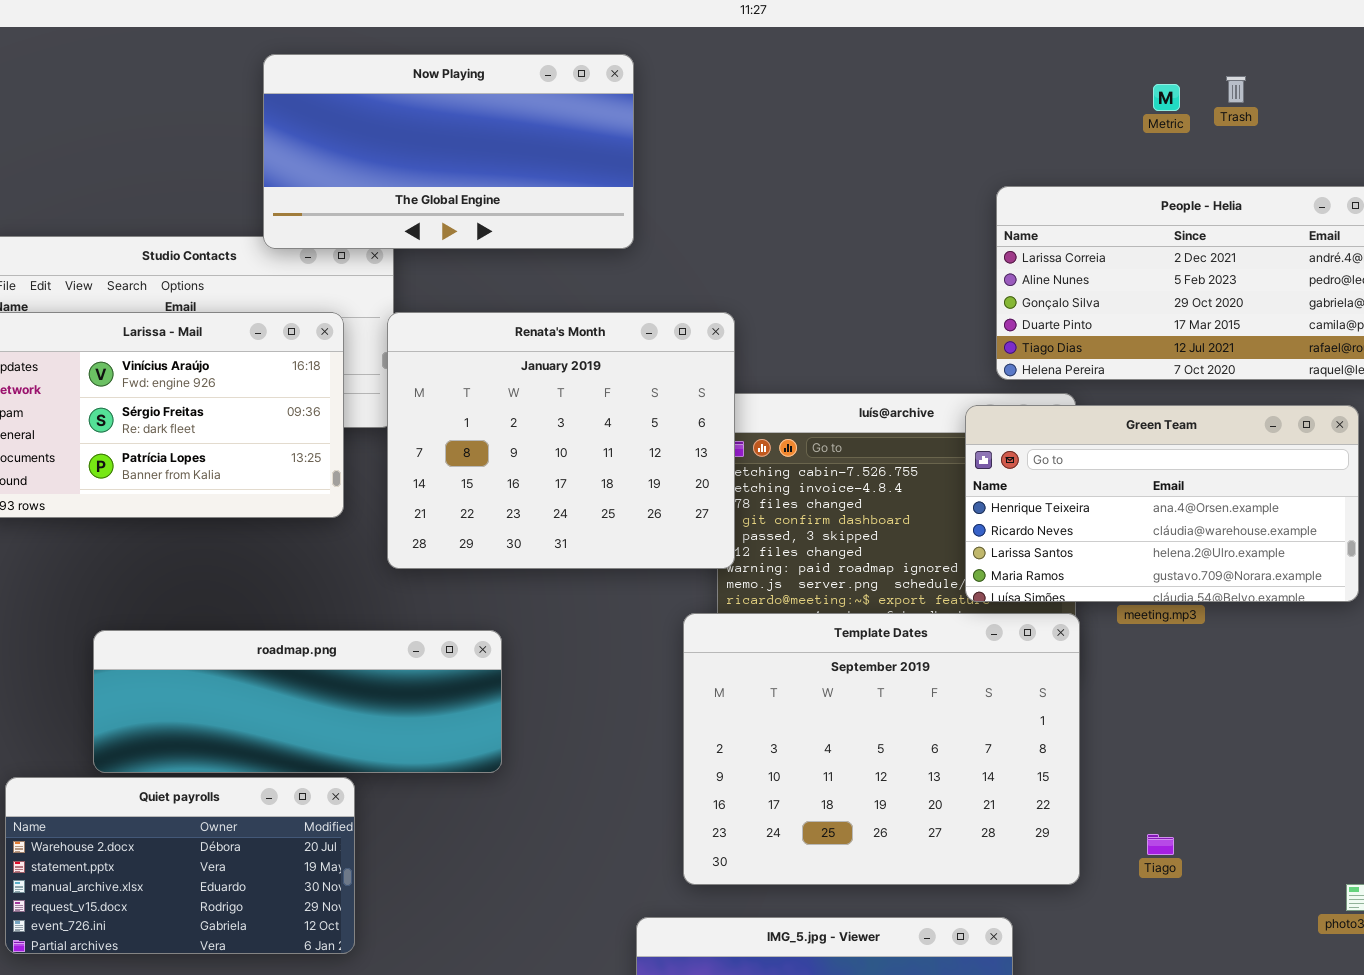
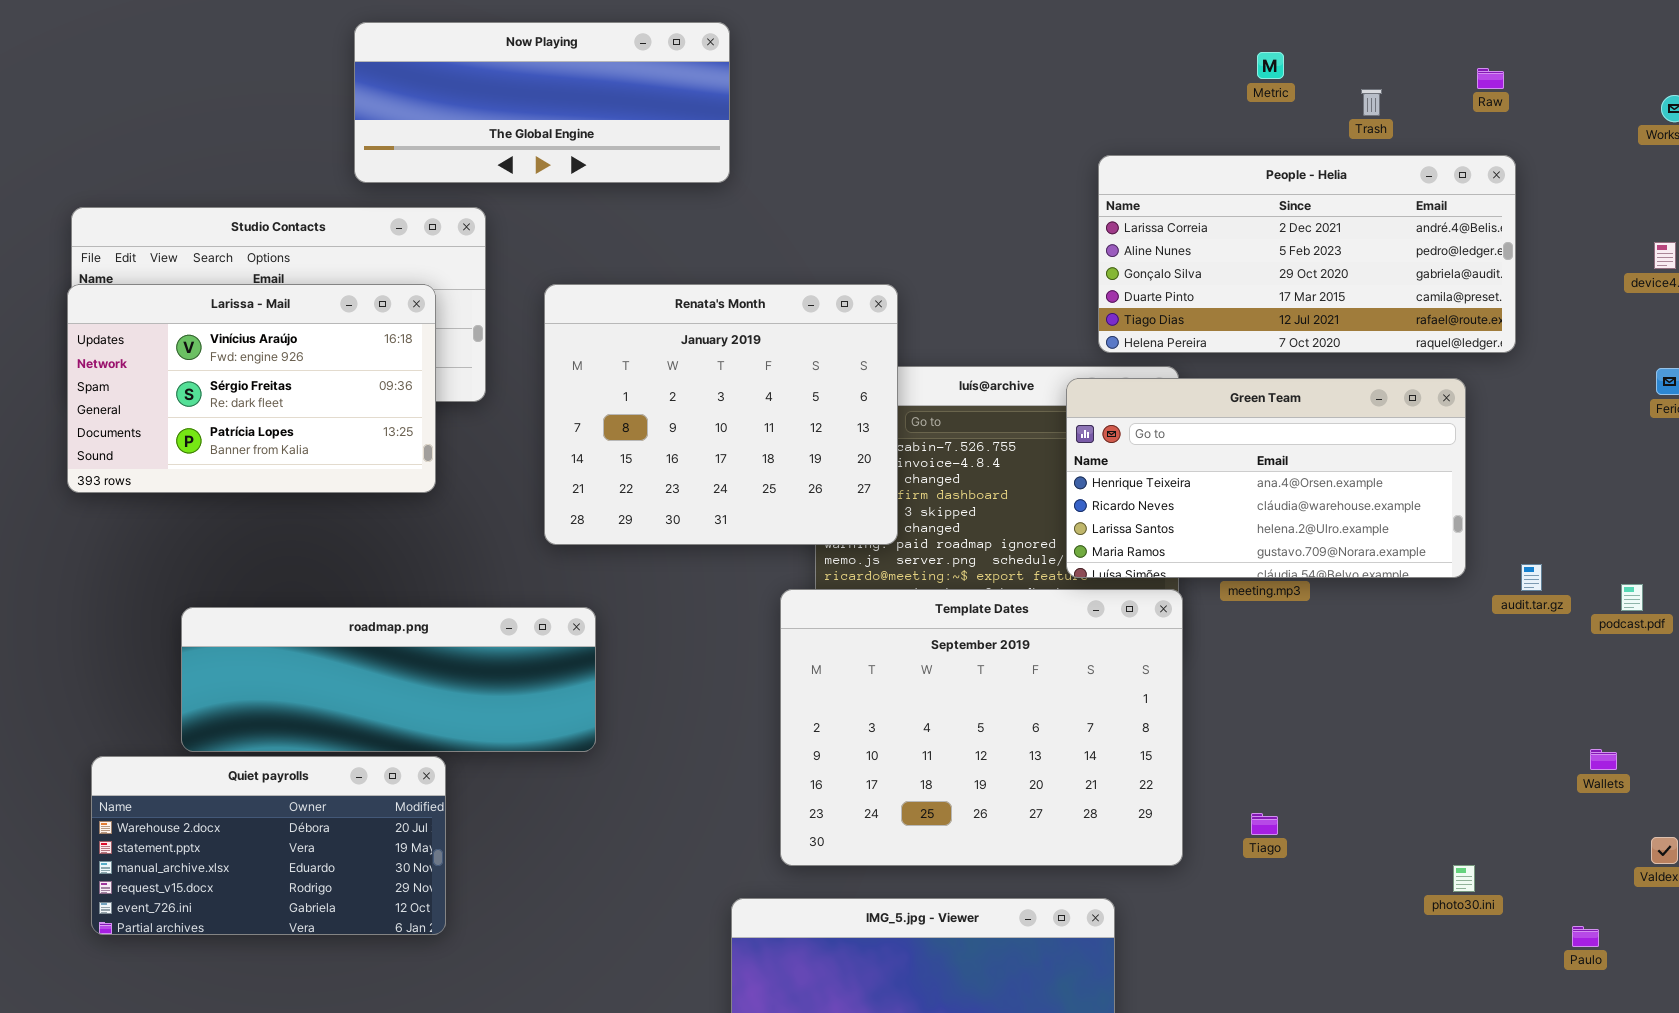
Now Playing: [263,54,634,249] -> [354,22,730,183], resized
Trash: [1226,76,1246,103] -> [1361,89,1382,116], moved
Renata's Month: [387,312,735,569] -> [544,284,898,545], moved

